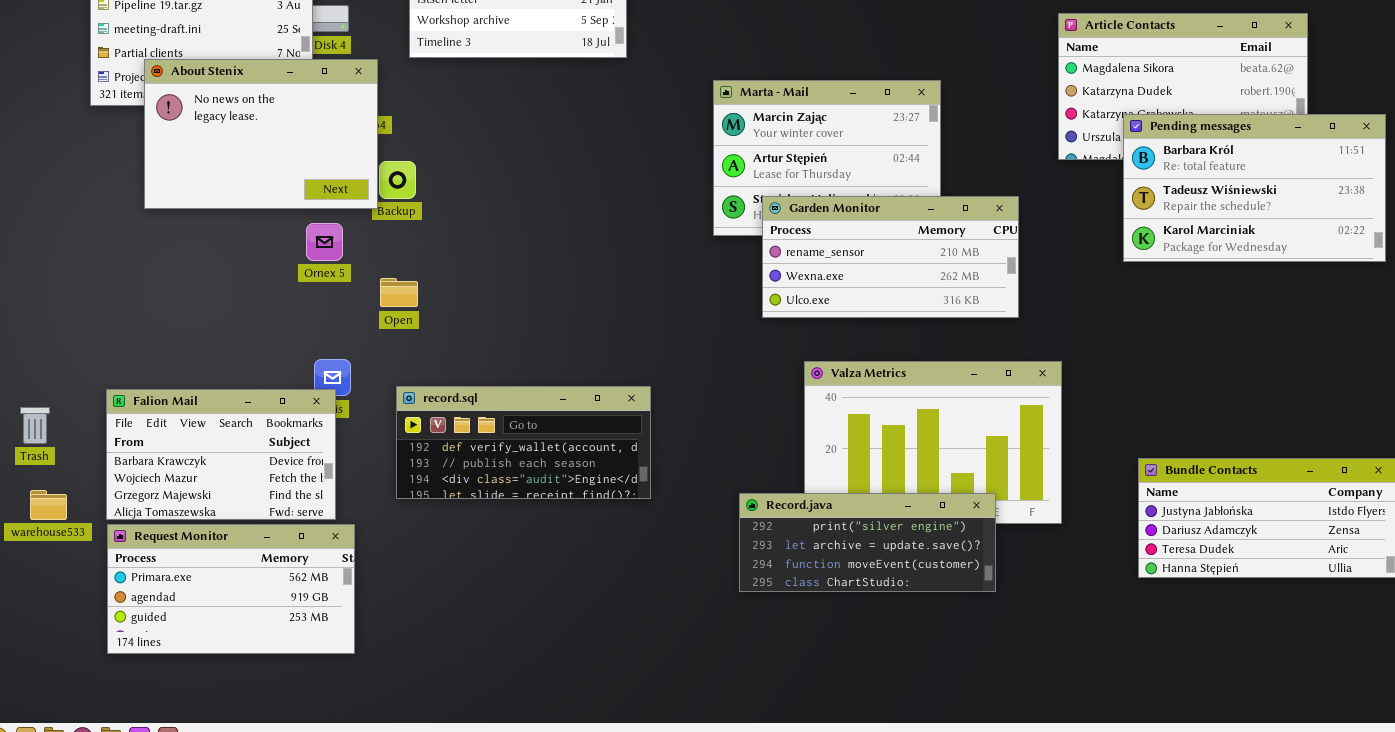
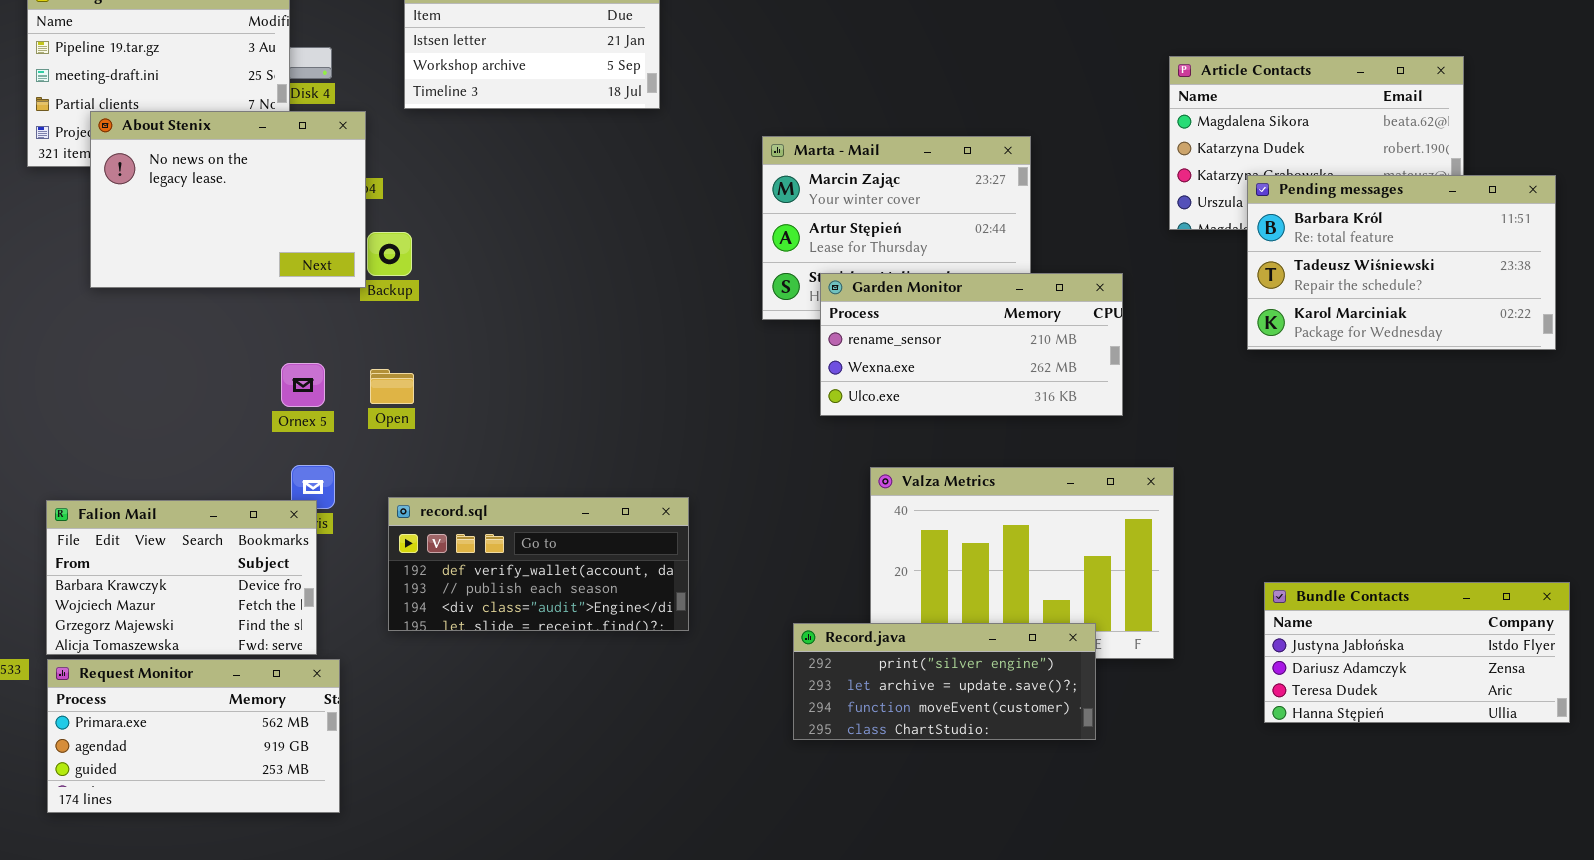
Ornex 5: [306,223,343,261] -> [281,363,325,407], moved

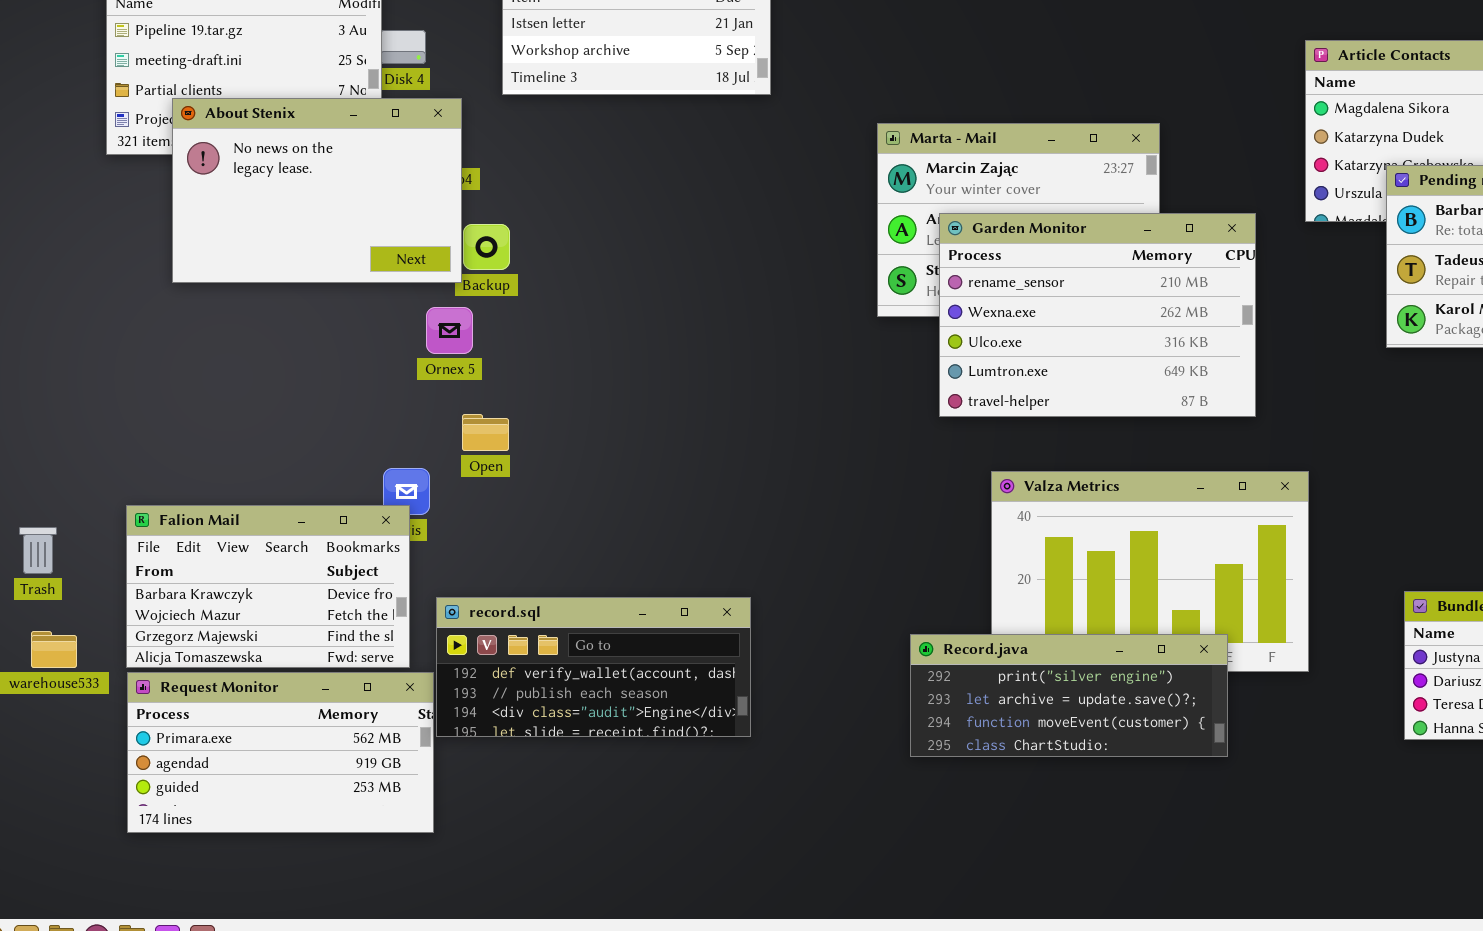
Garden Monitor: [820,273,1123,416] -> [939,213,1256,417], resized
Ornex 5: [281,363,325,407] -> [426,307,473,354], moved
Open: [370,369,414,404] -> [462,414,509,451], moved
record.sql: [388,497,689,631] -> [436,597,751,737], moved

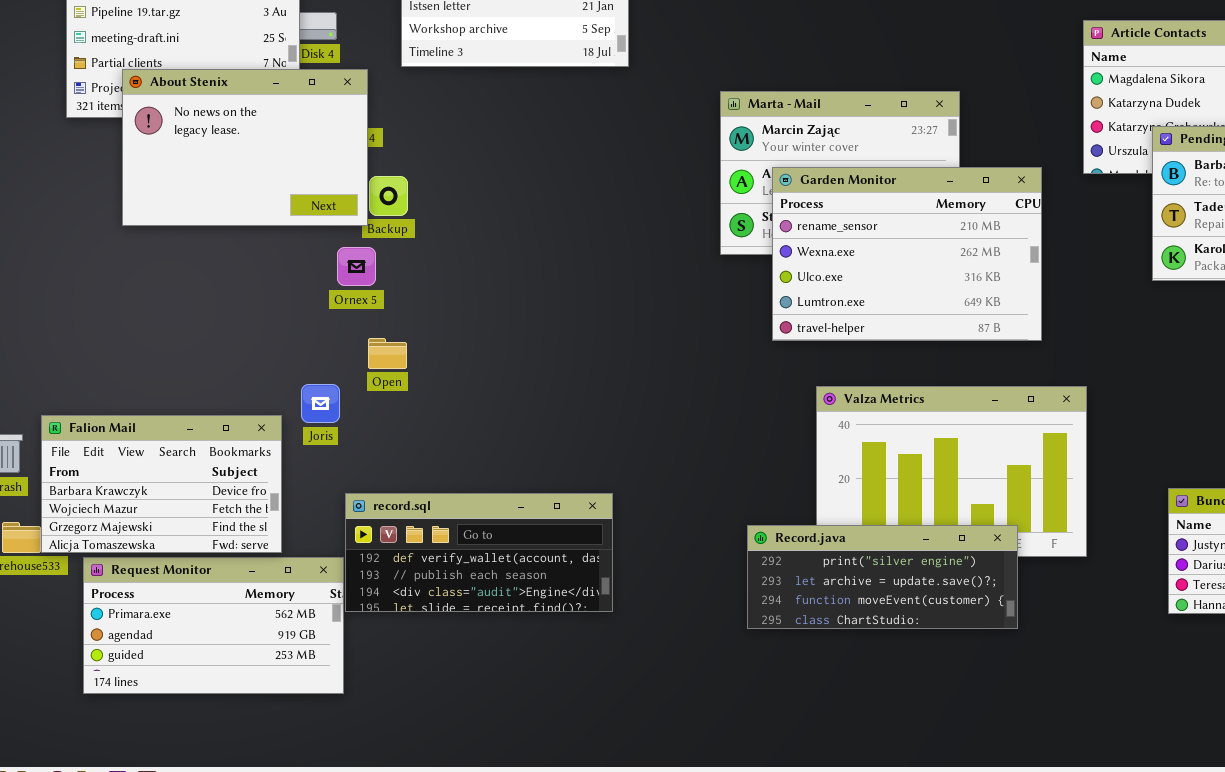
Falion Mail: [126,505,410,668] -> [41,415,282,553], moved

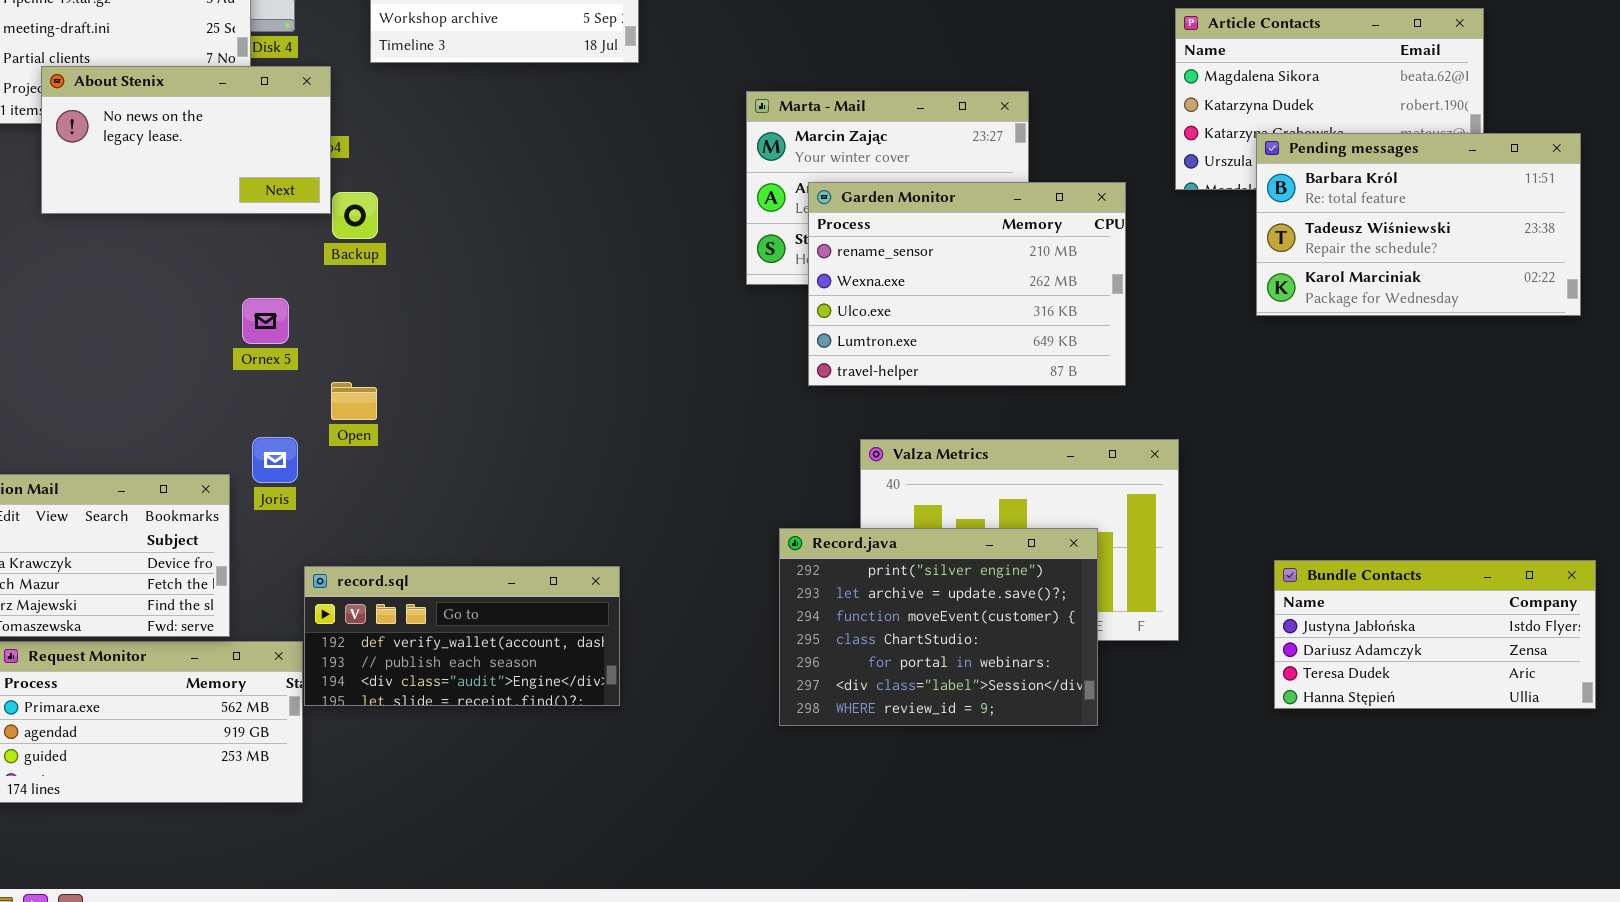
About Stenix: [122,69,368,226] -> [41,66,331,214], resized
Ornex 5: [337,247,376,286] -> [242,298,289,344], moved
Record.java: [747,525,1018,629] -> [779,528,1098,726], resized

